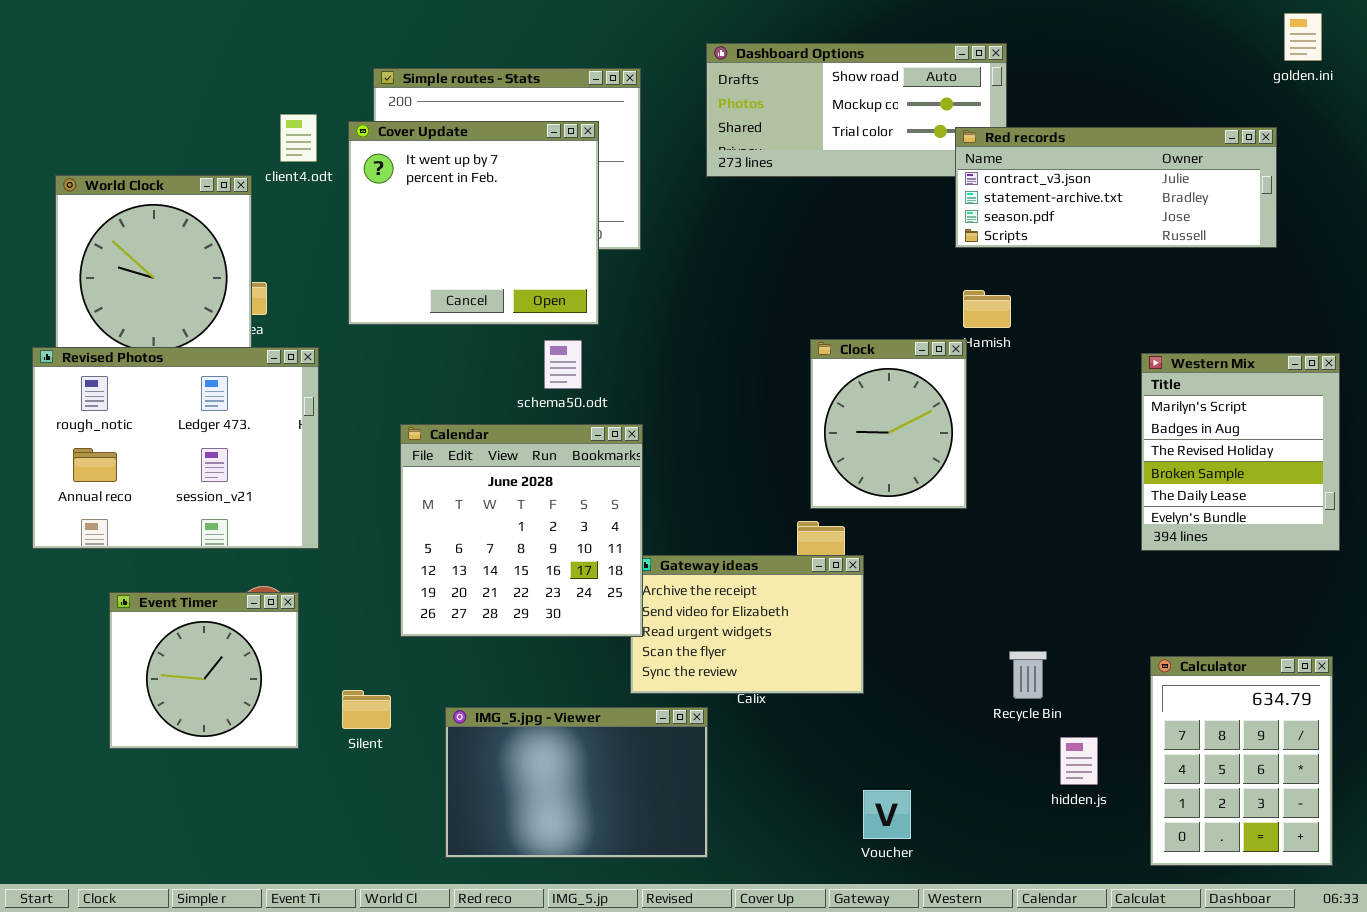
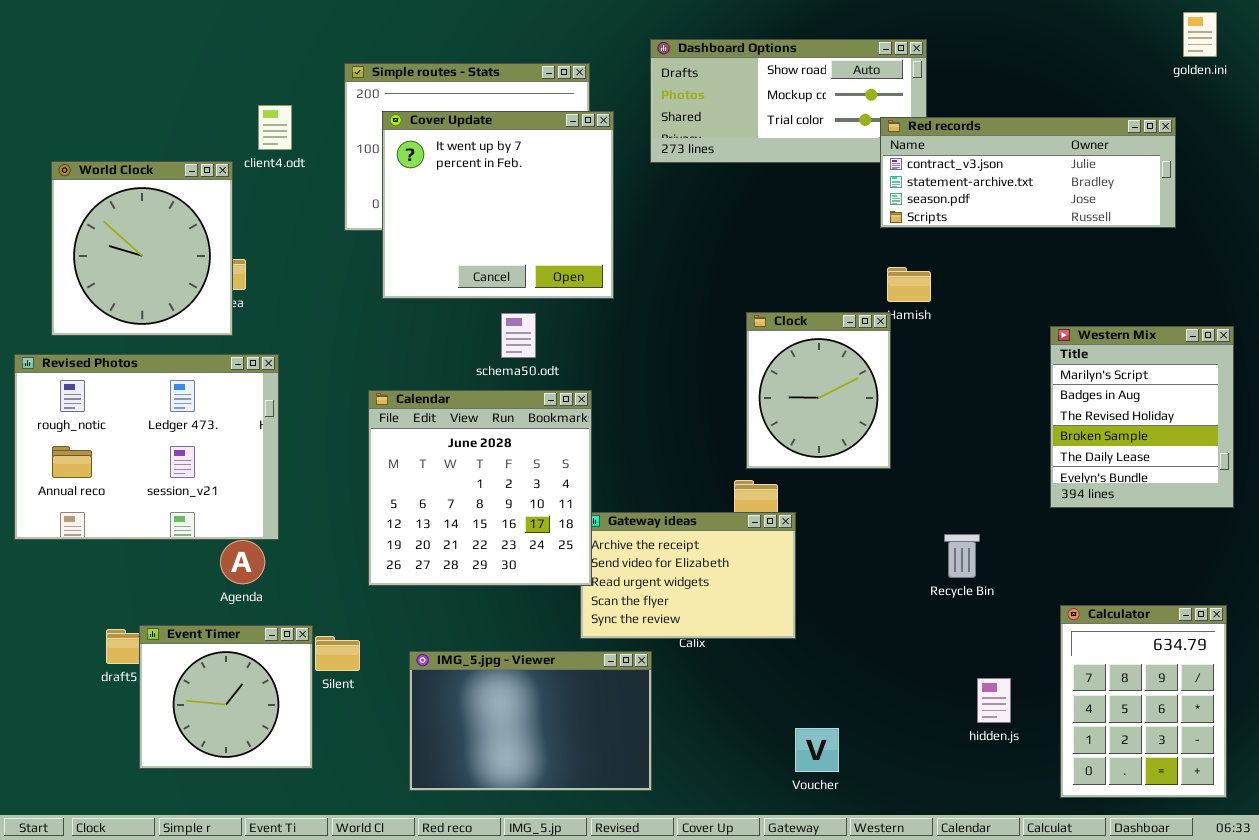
Cover Update: [348,121,599,325] -> [382,111,614,299], moved
Revised Photos: [32,347,319,549] -> [14,354,279,540], moved
Event Timer: [109,592,299,749] -> [139,625,313,769], moved
Recycle Bin: [1009,651,1047,699] -> [944,534,980,578], moved

